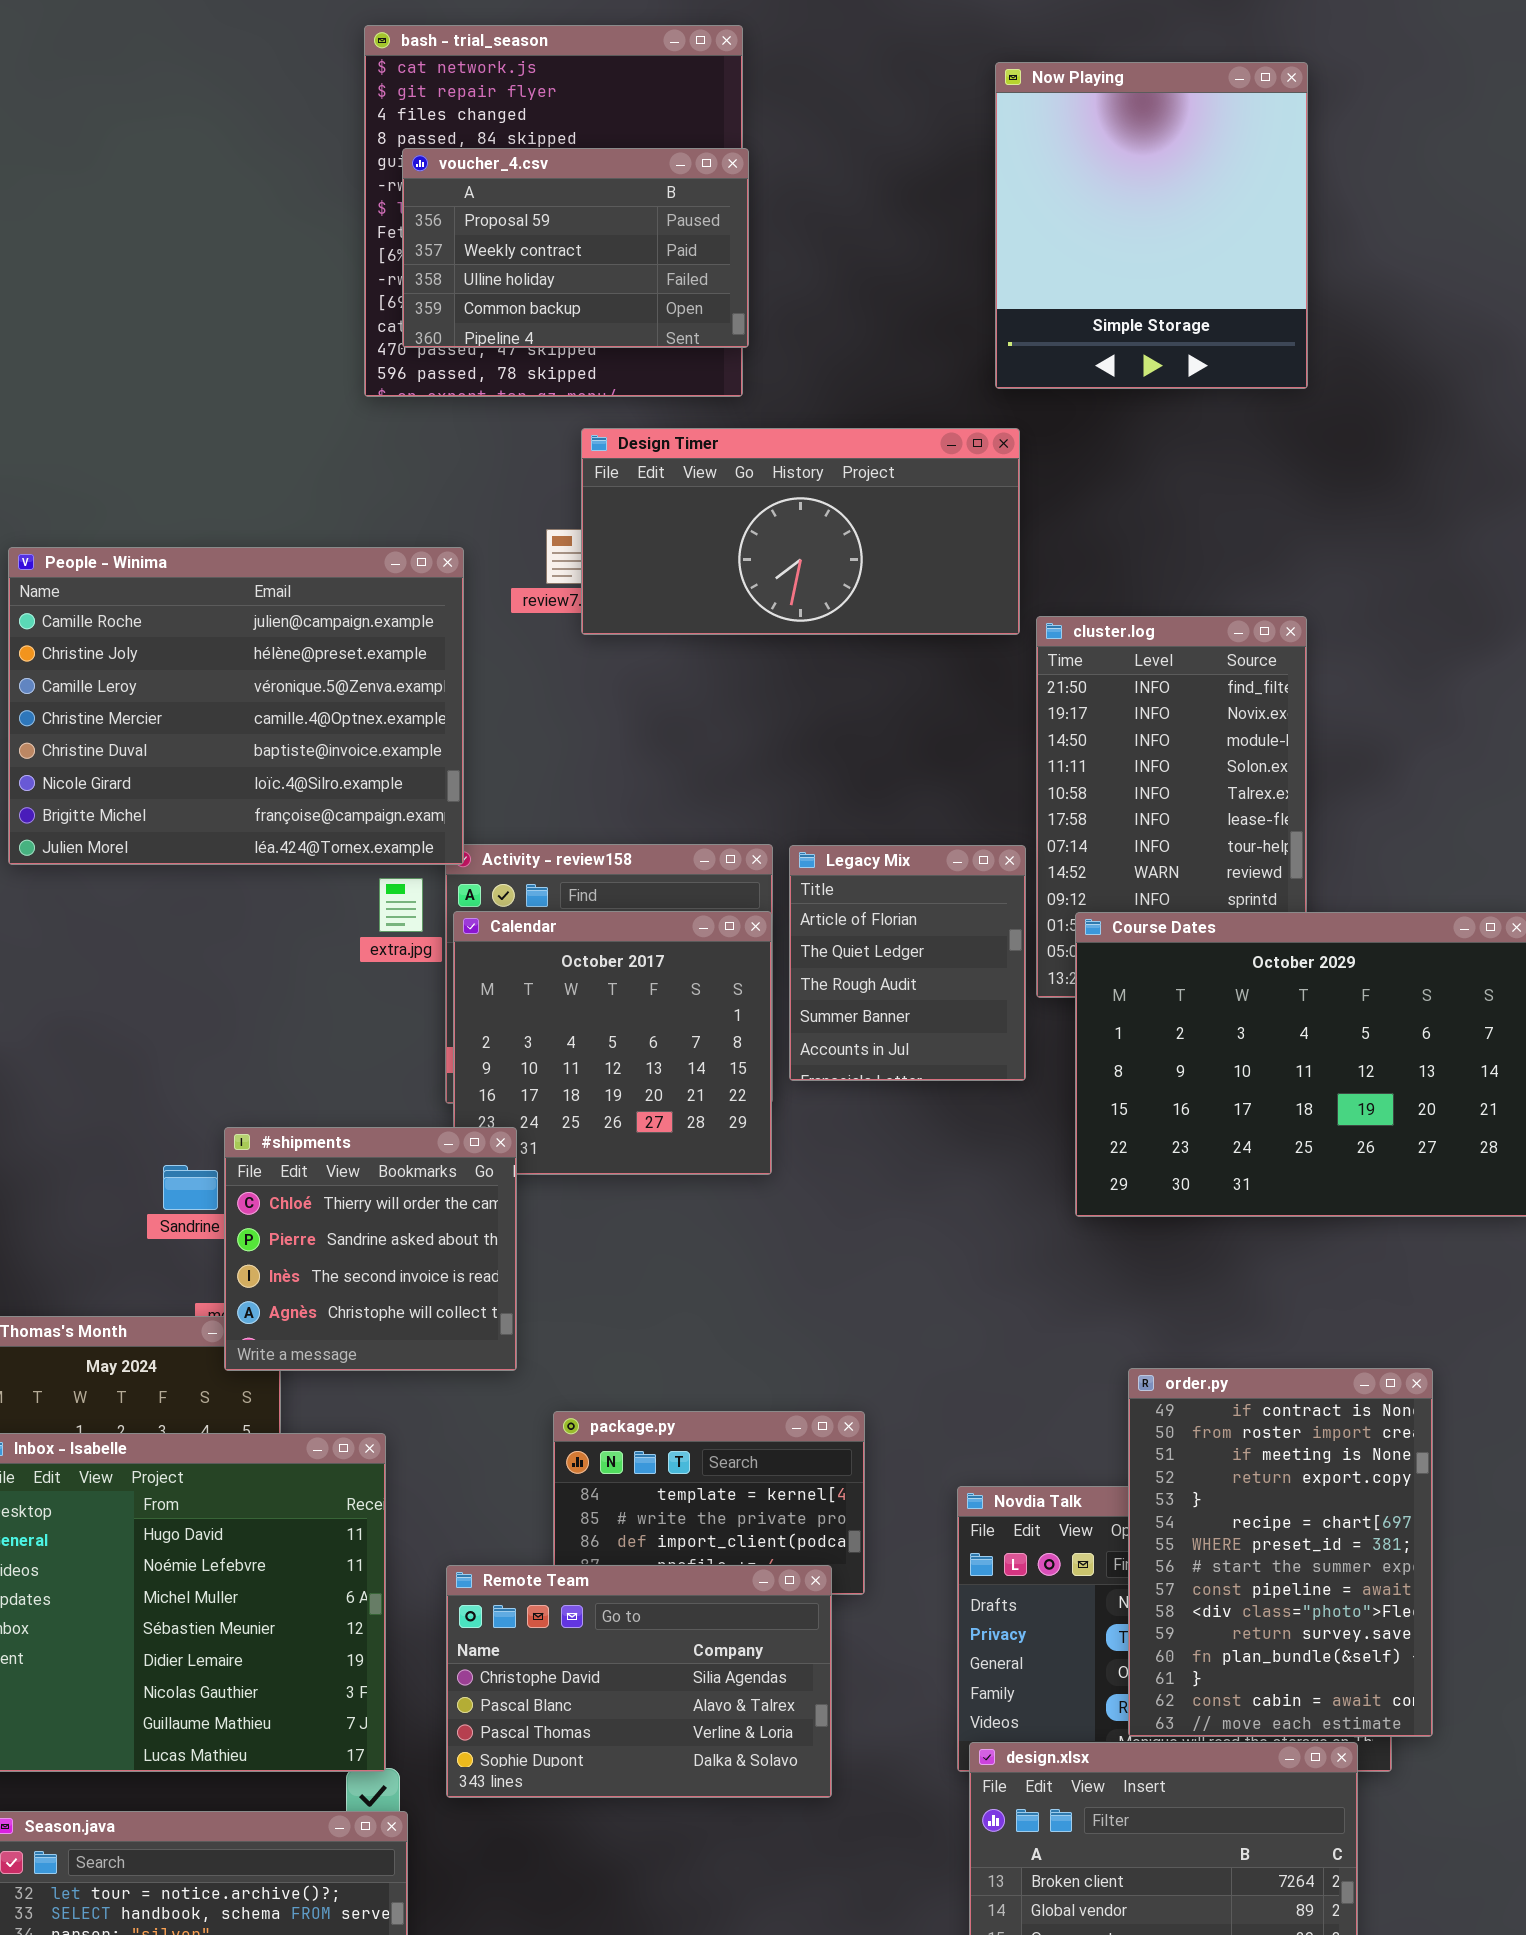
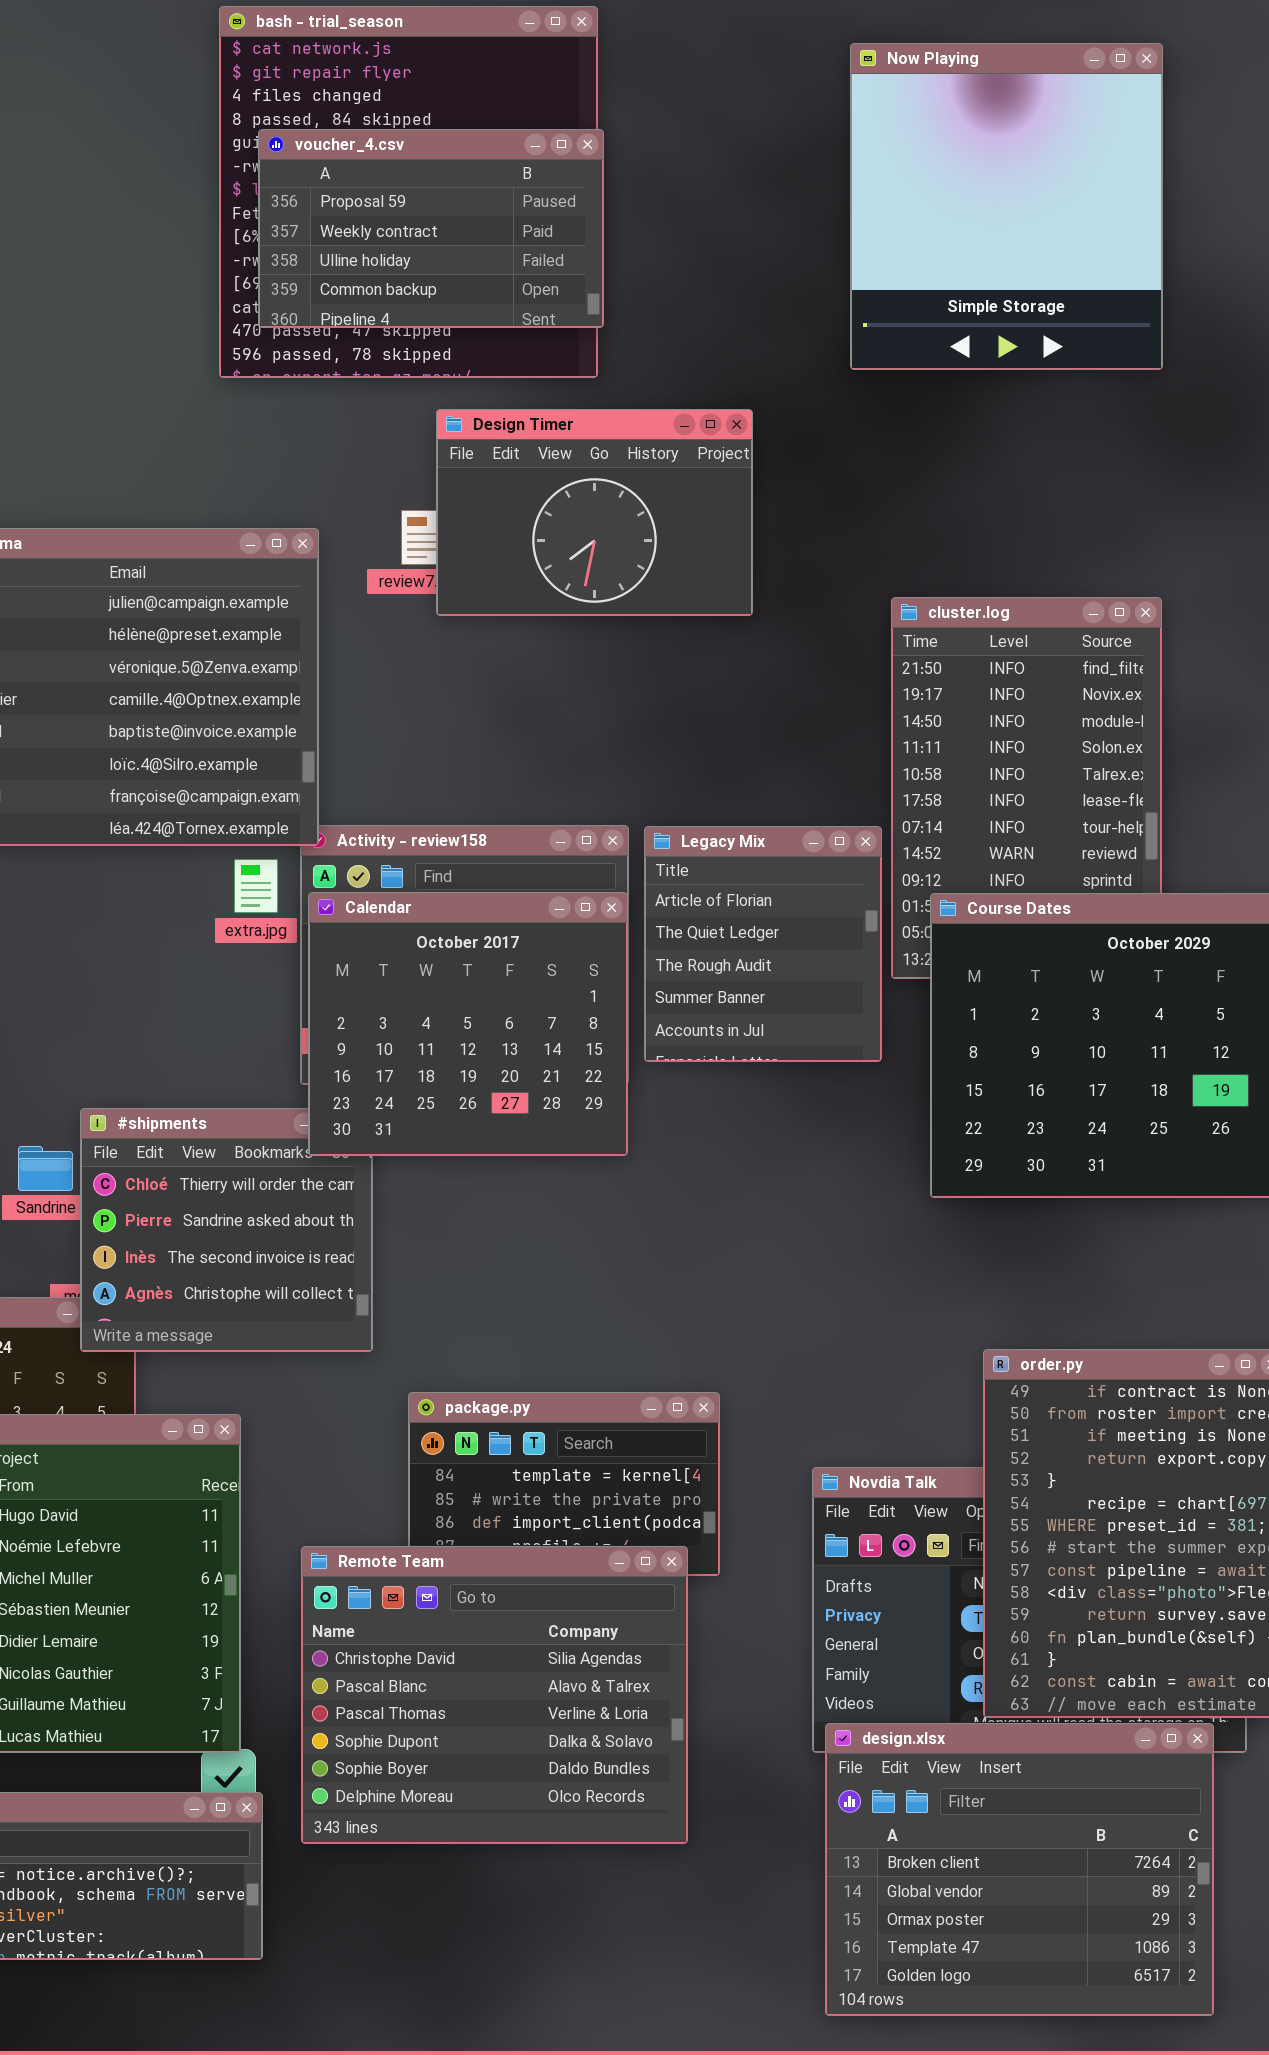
Design Timer: [581,428,1020,635] -> [436,409,753,616], resized
Calendar: [453,911,772,1175] -> [308,892,628,1156], raised
Remote Team: [446,1565,832,1798] -> [301,1546,688,1844], resized

